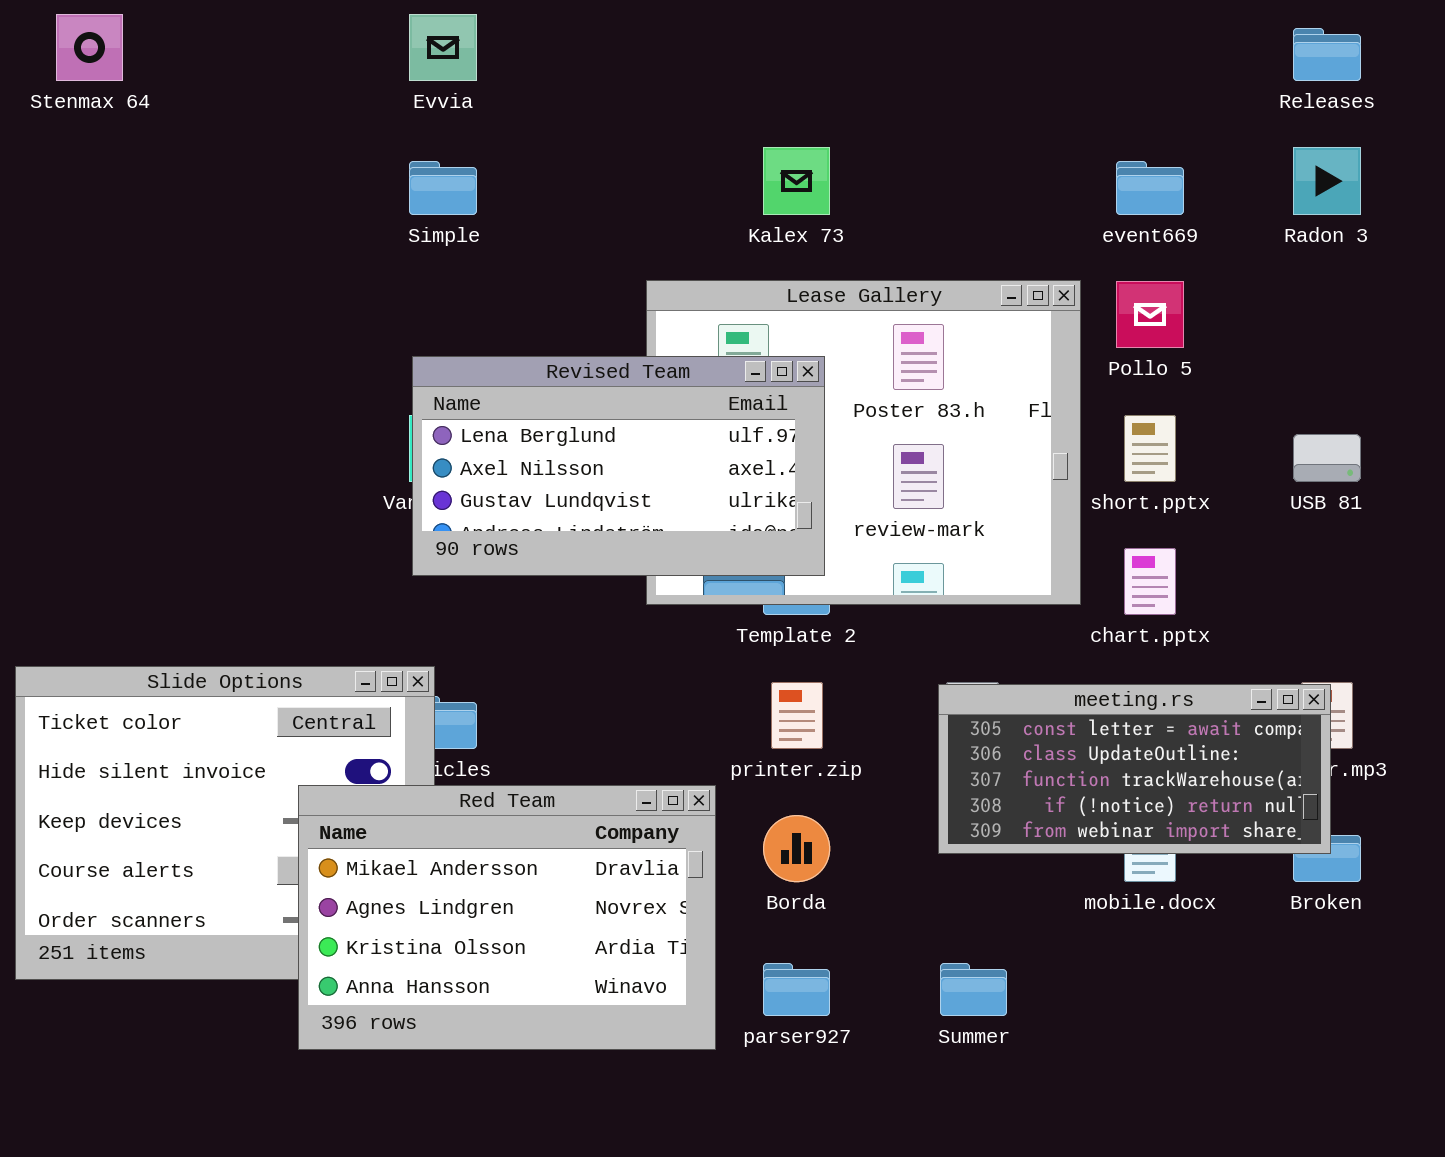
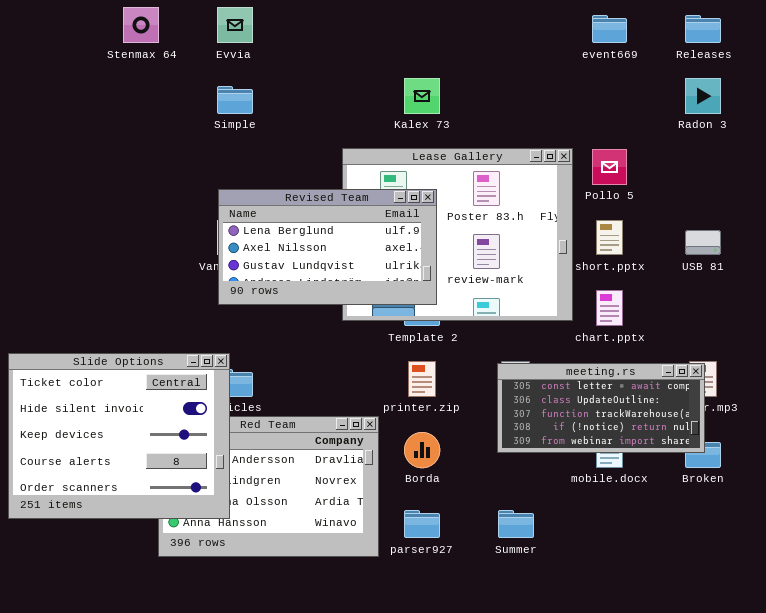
Stenmax 64: [56,14,123,81] -> [123,7,159,43], moved
event669: [1116,161,1184,215] -> [592,15,627,43], moved
Slide Options: [15,666,435,980] -> [8,353,230,519], raised

